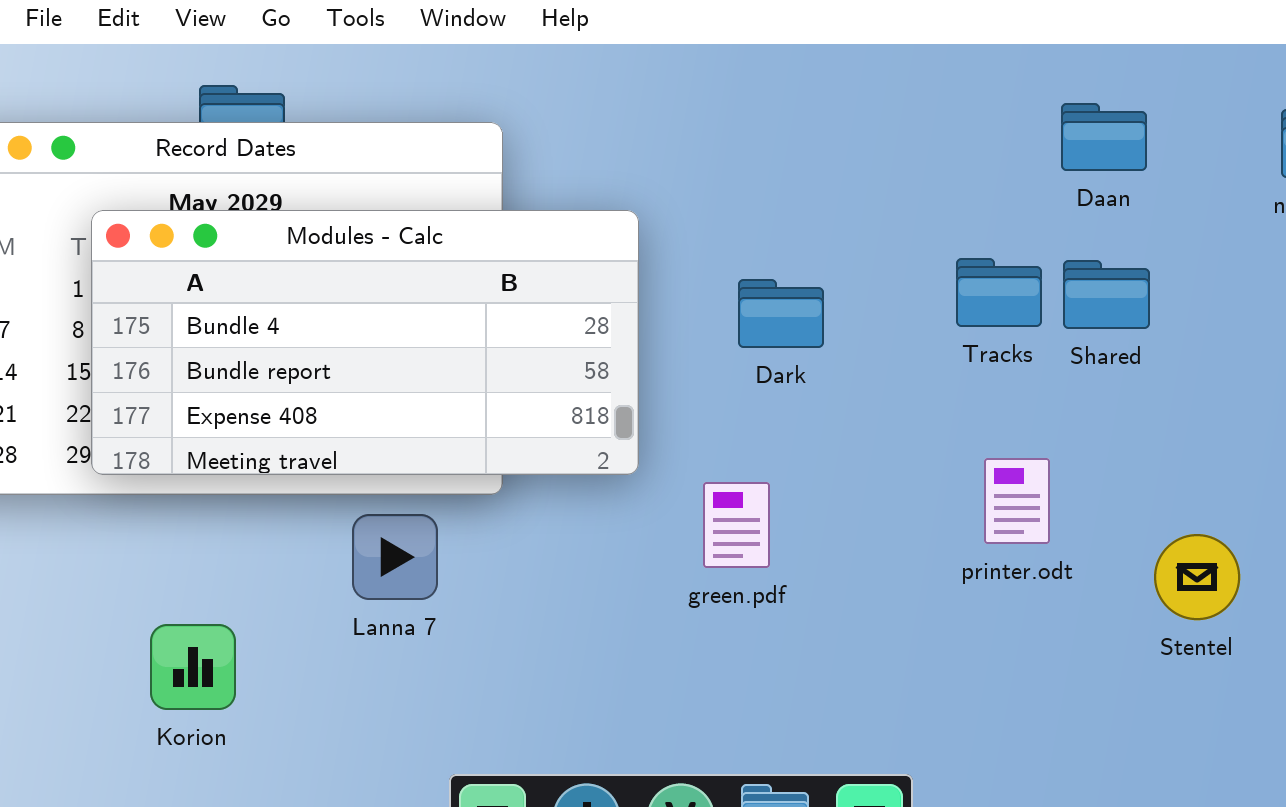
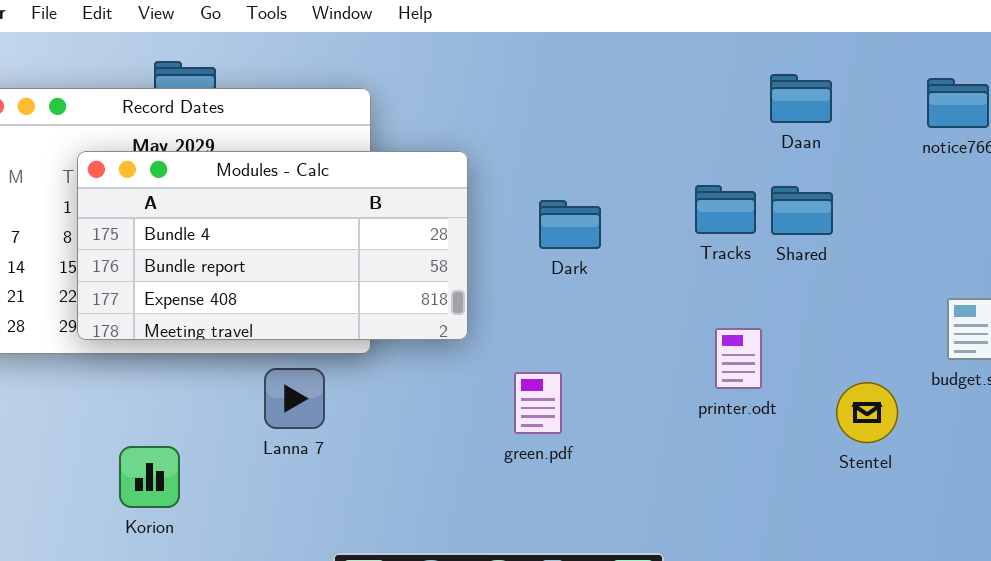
green.pdf: [703,482,770,568] -> [514,372,562,434], moved

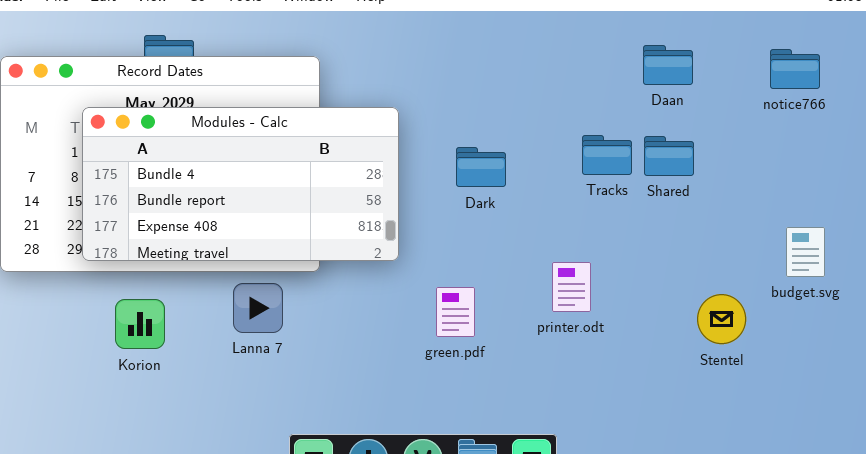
printer.odt: [715,328,762,389] -> [552,262,591,312], moved
Korion: [119,446,180,508] -> [115,299,165,349], moved

